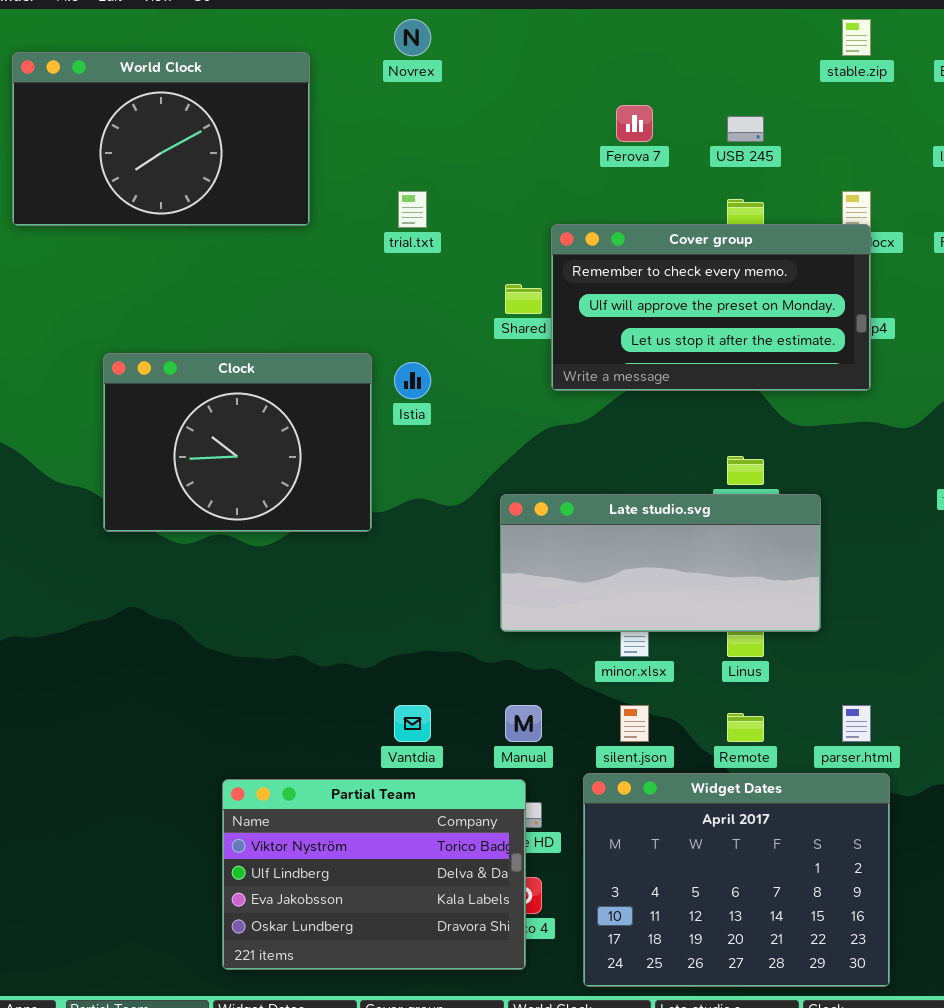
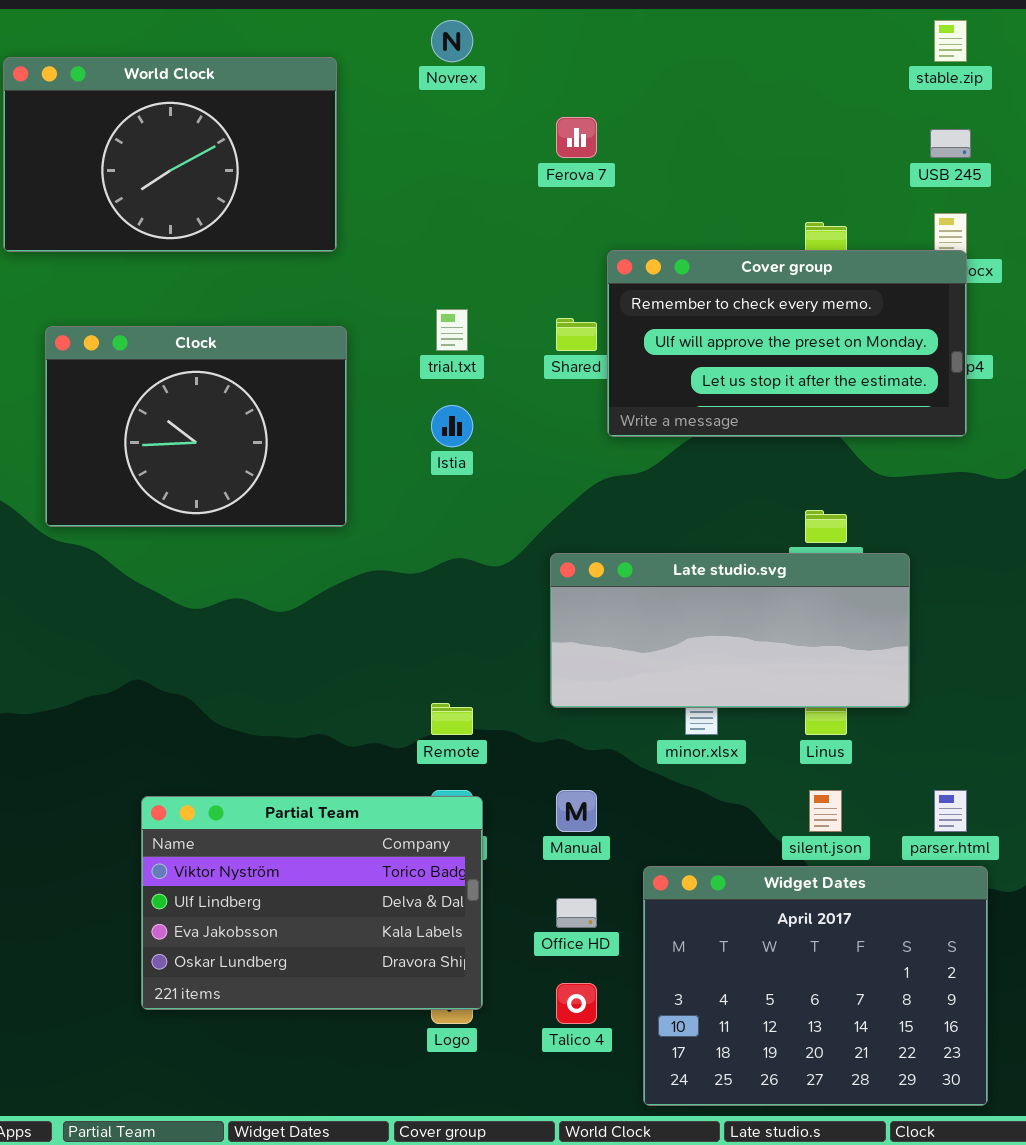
Ferova 7: [616,105,653,142] -> [556,117,597,158], moved
USB 245: [727,116,764,142] -> [930,129,971,158], moved
trial.txt: [398,191,427,228] -> [436,309,468,351], moved
Clock: [103,353,372,532] -> [45,326,347,527], moved
silent.json: [620,705,649,742] -> [809,790,842,832], moved
Remote: [727,713,764,742] -> [431,703,473,735], moved
Partial Team: [222,779,526,970] -> [141,796,483,1010], moved

